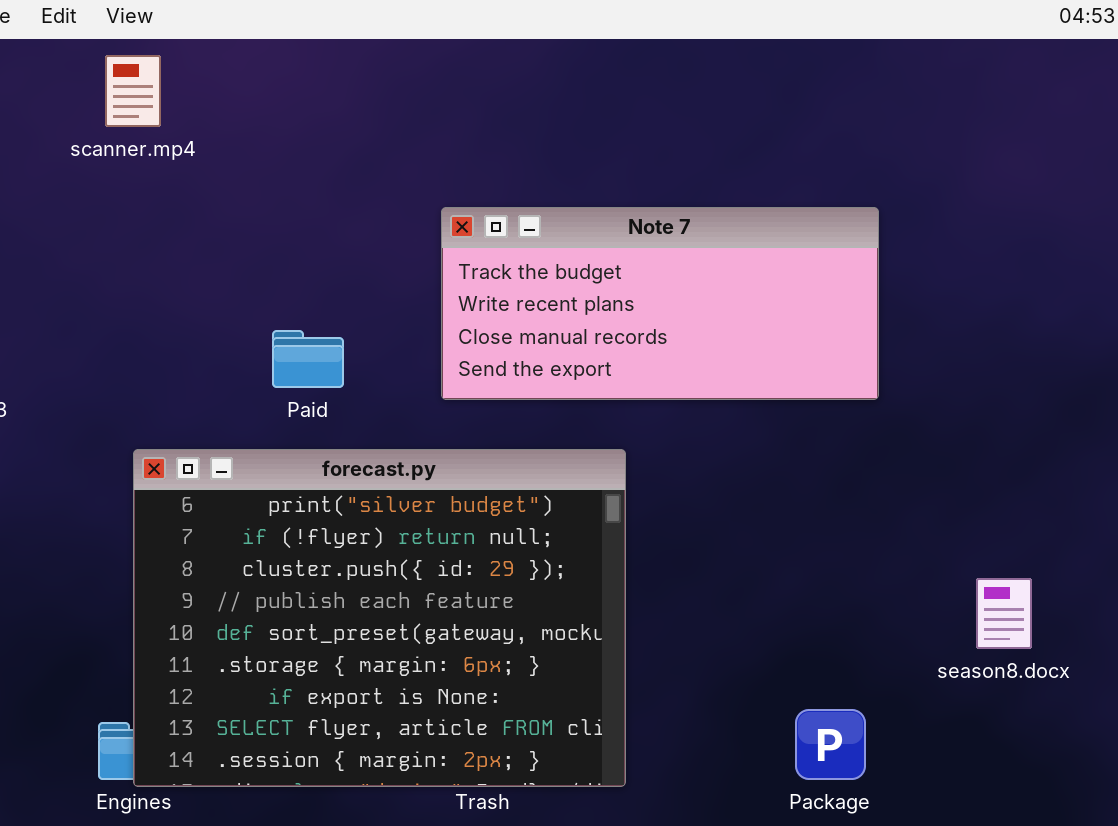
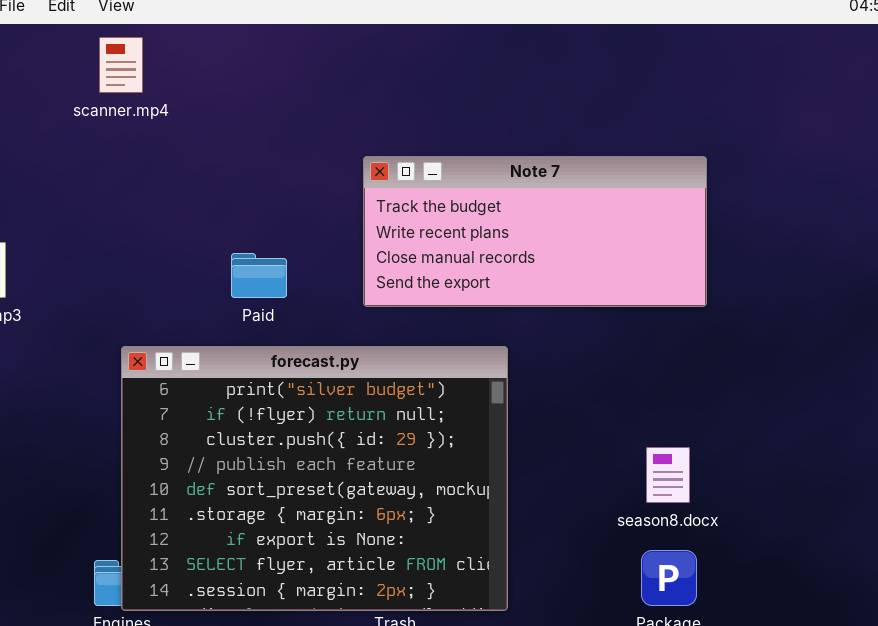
season8.docx: [976,578,1032,649] -> [646,447,690,503], moved

